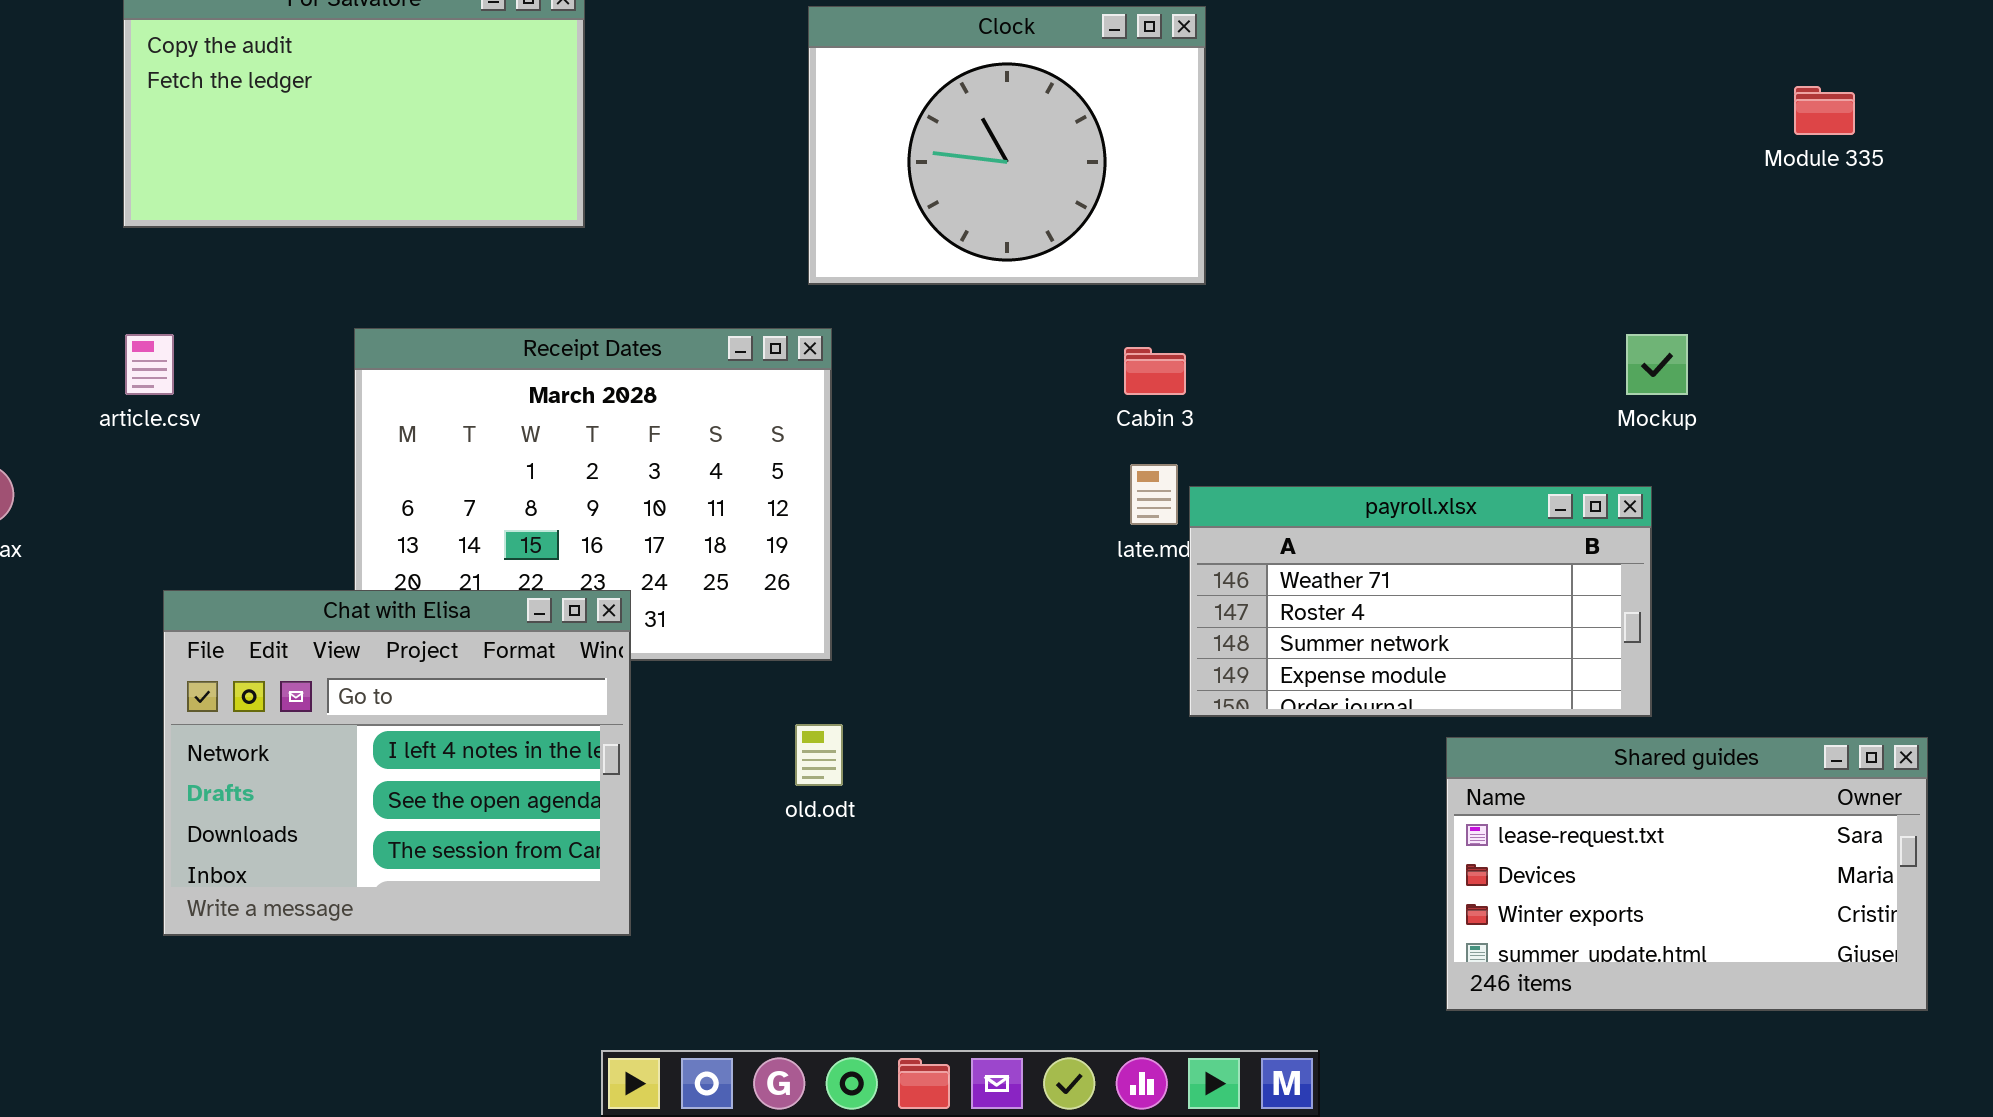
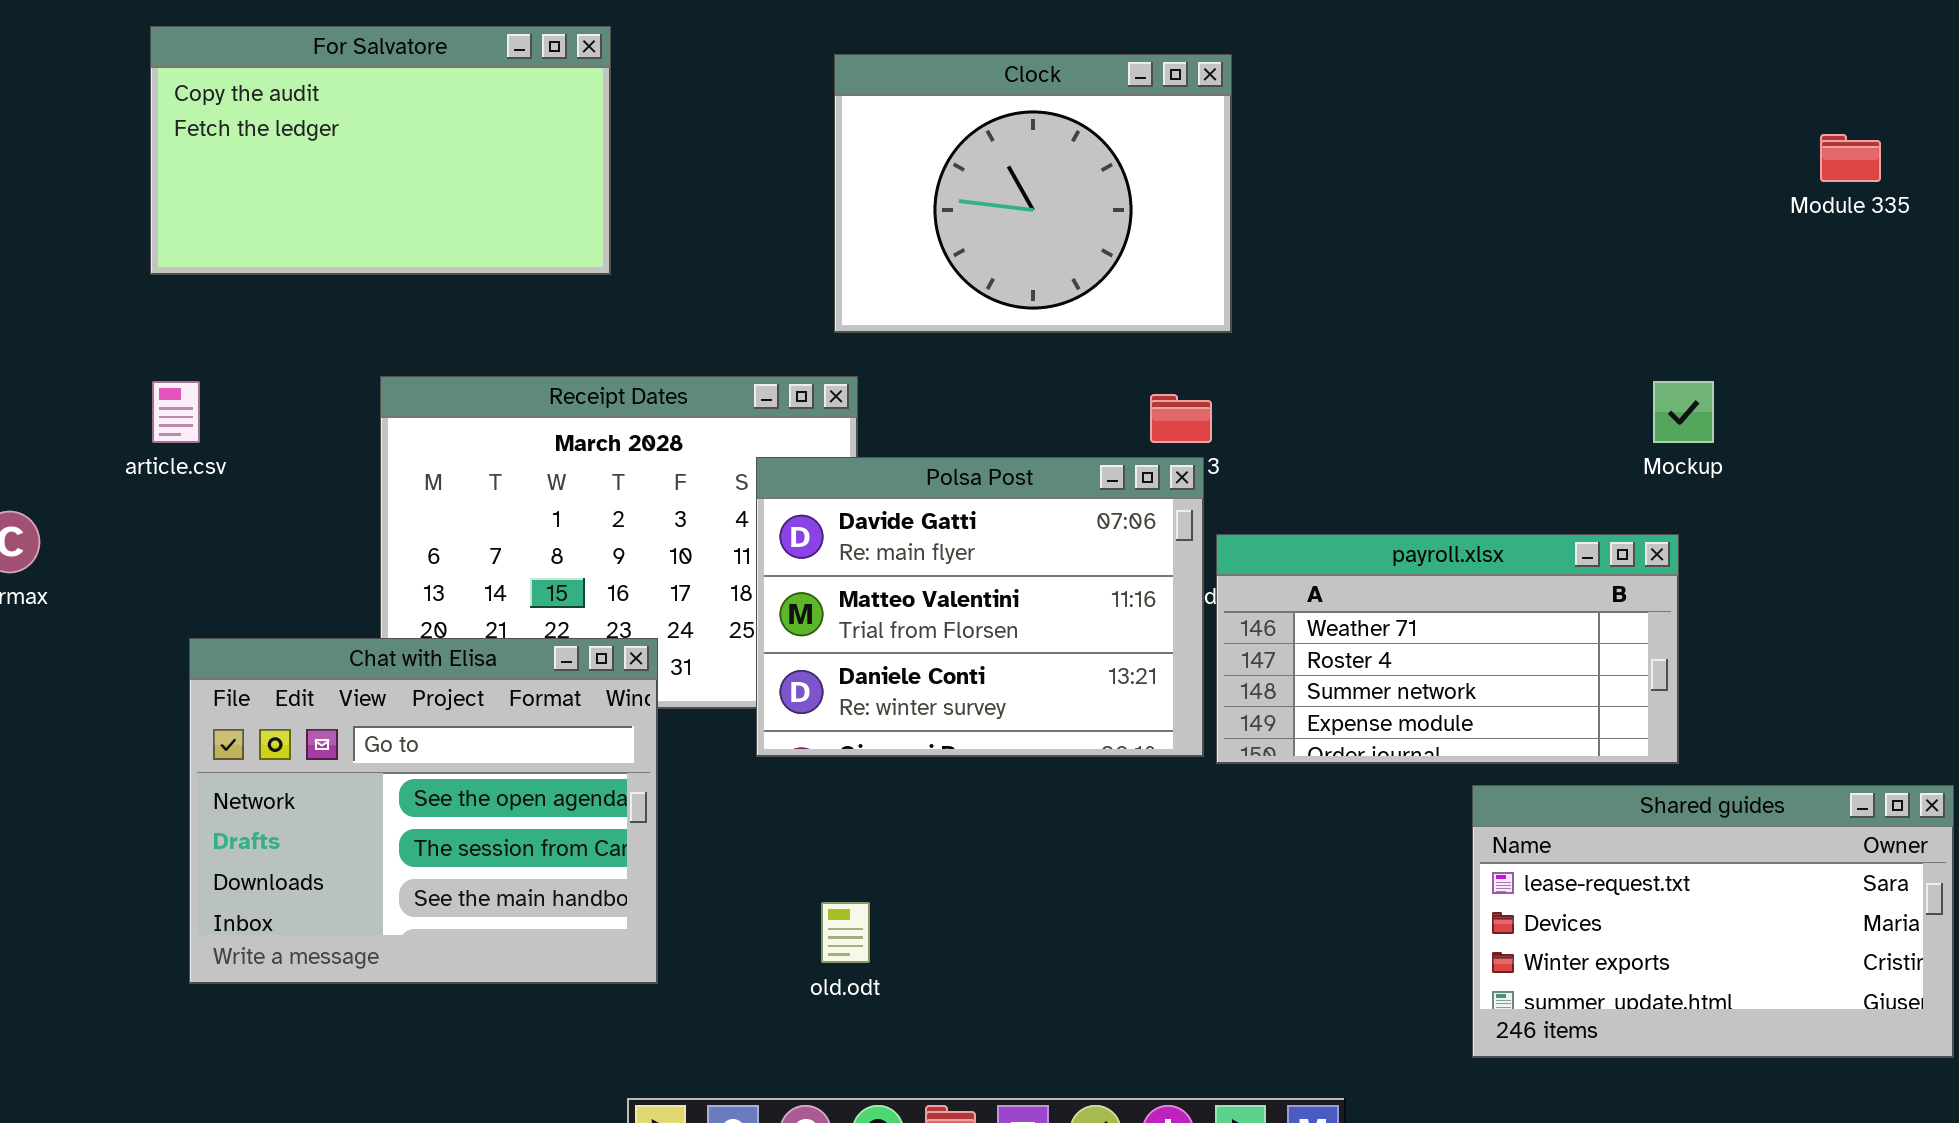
Polsa Post: none -> [756,457,1204,757], opened
Chat with Elisa: [163,590,631,936] -> [189,638,658,984], scrolled down 1 row
old.odt: [795,724,843,786] -> [821,902,870,963], moved

